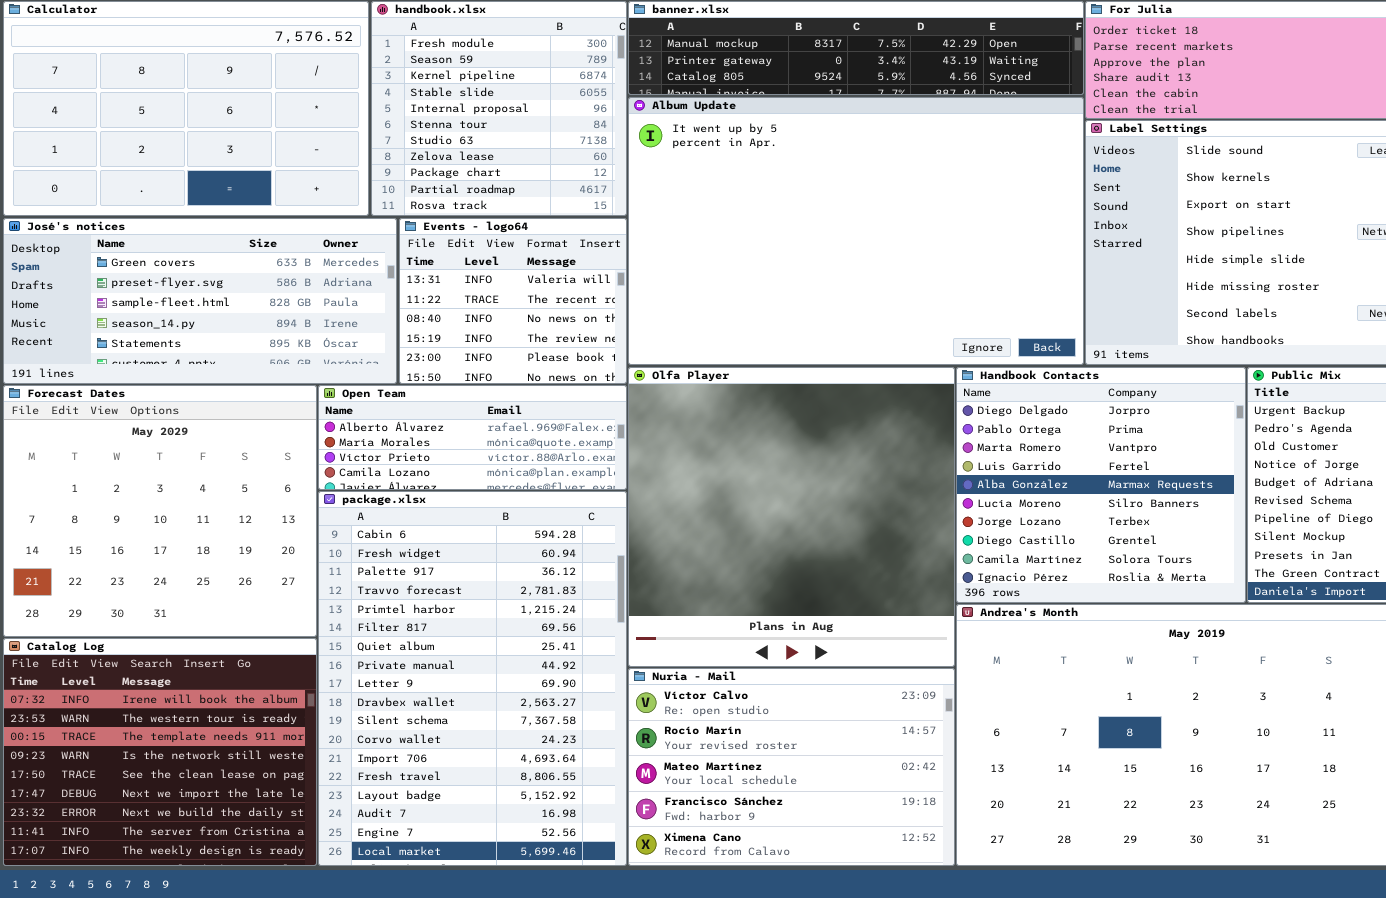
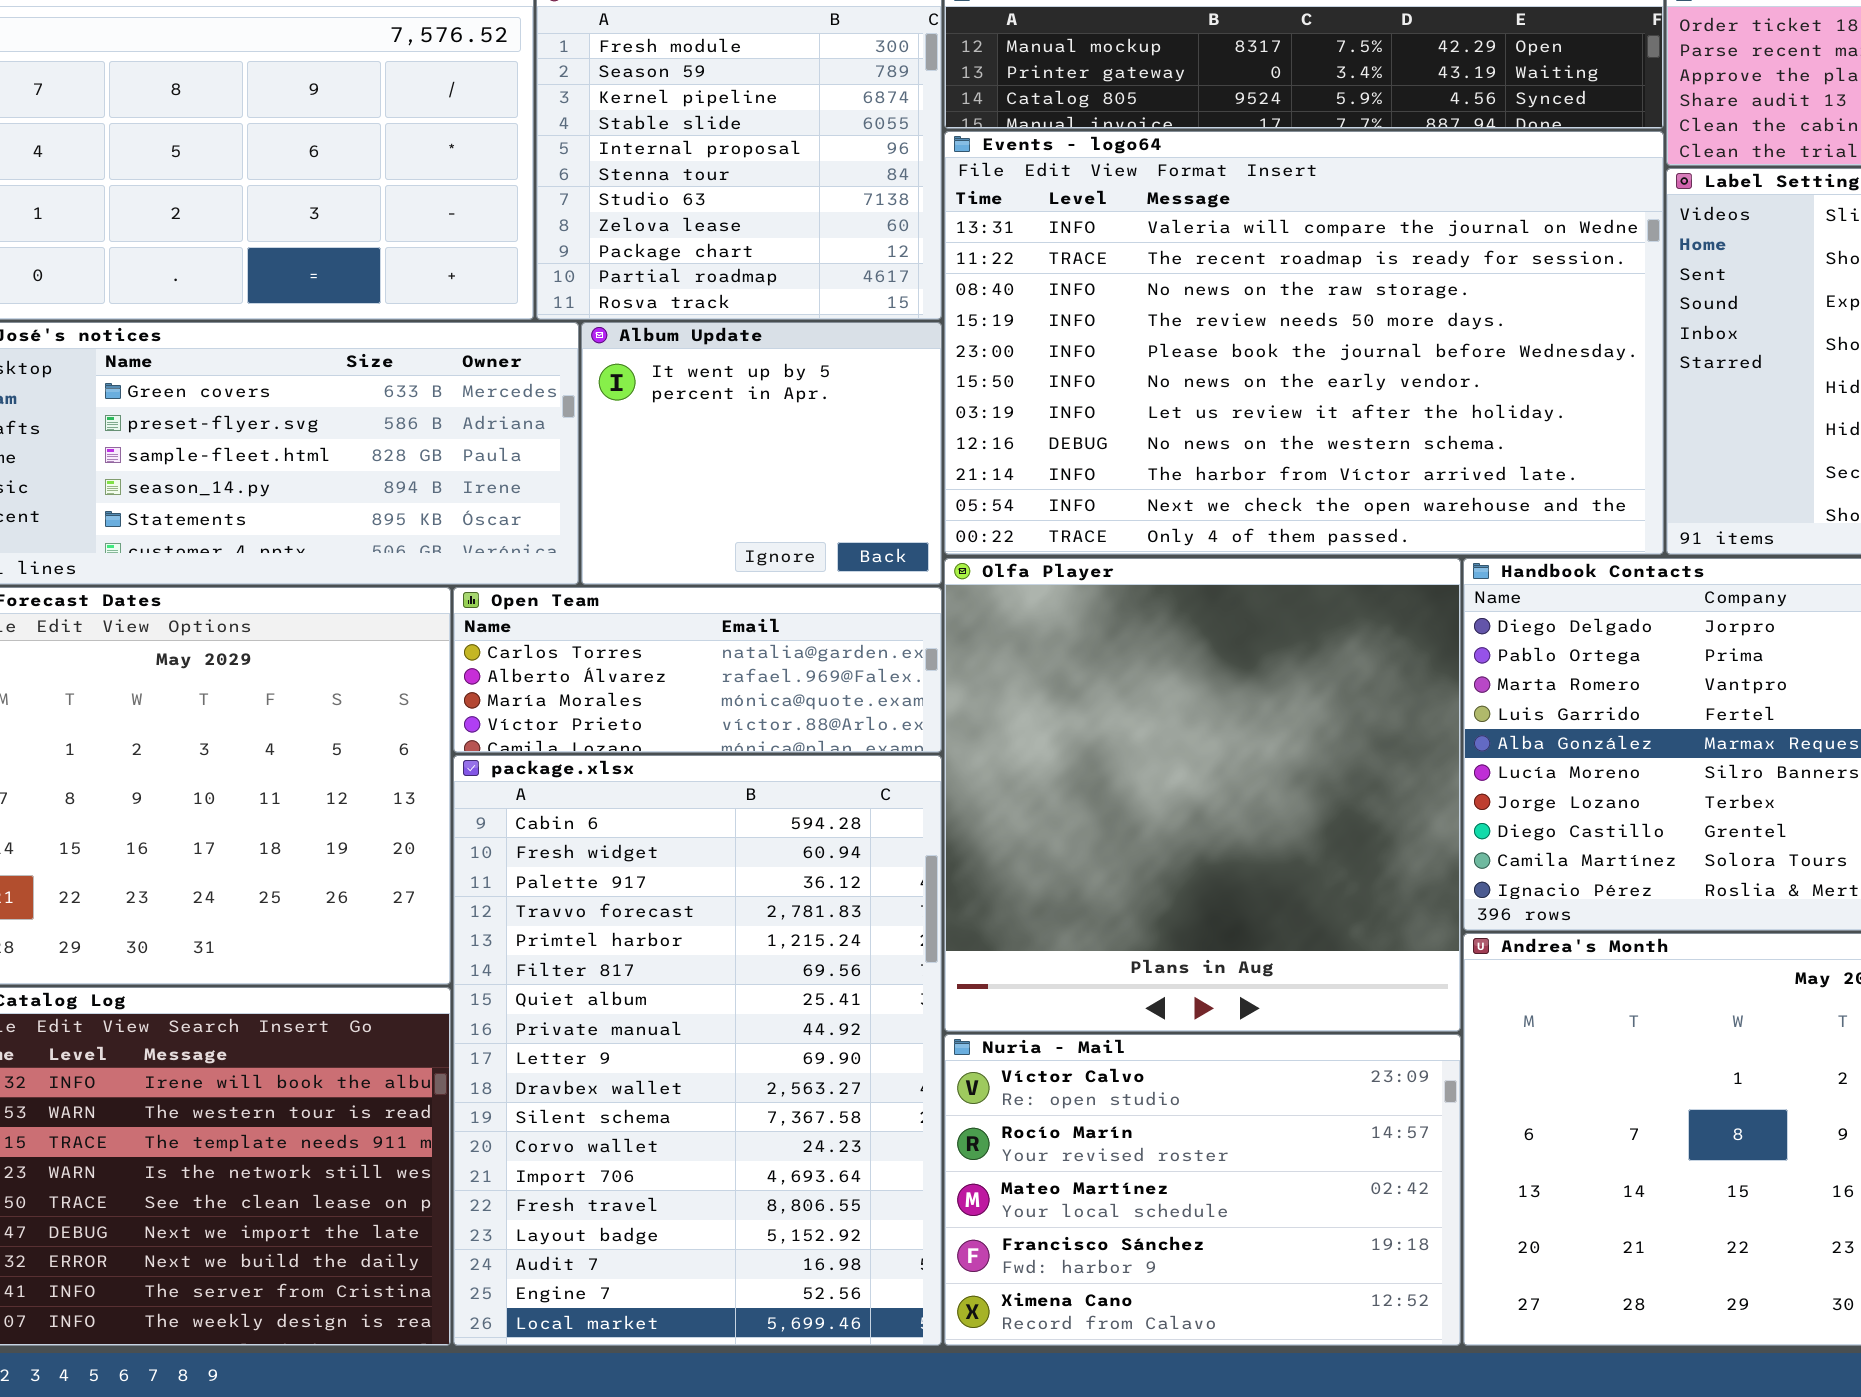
Album Update: [628,97,1084,365] -> [581,322,942,585], moved, resized
Events - logo64: [399,218,627,384] -> [944,131,1664,555], moved, resized
Open Team: [318,385,627,490] -> [453,587,942,753], scrolled up 1 row

